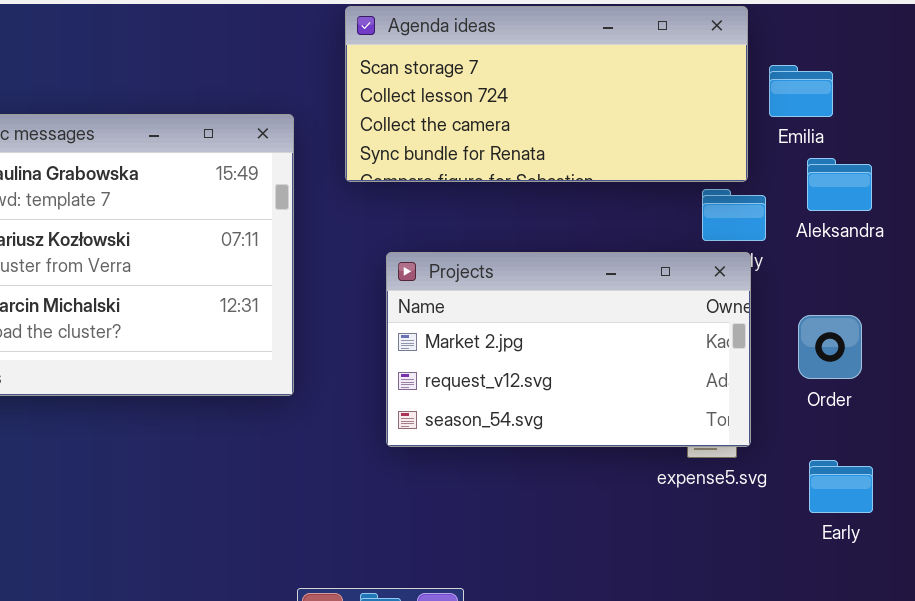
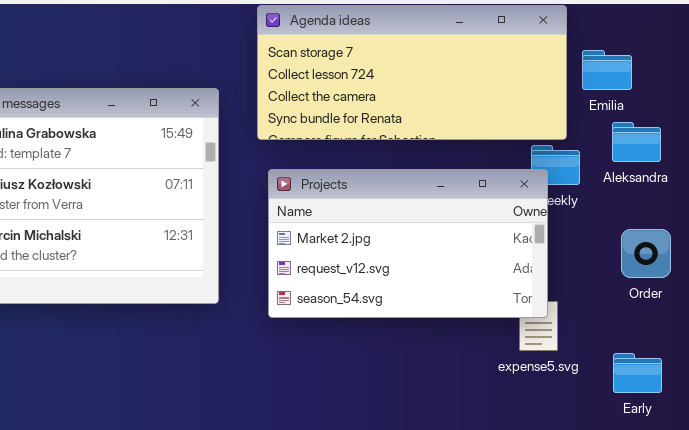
Projects: [386,252,751,447] -> [268,169,548,318], moved
Order: [798,315,862,379] -> [621,229,671,278], moved

